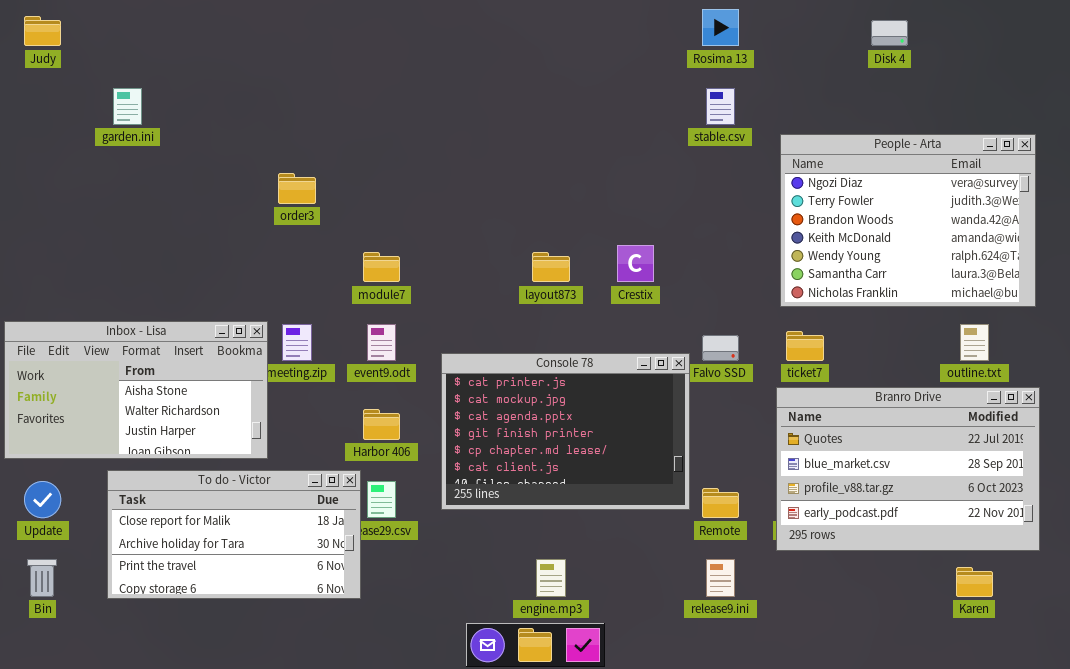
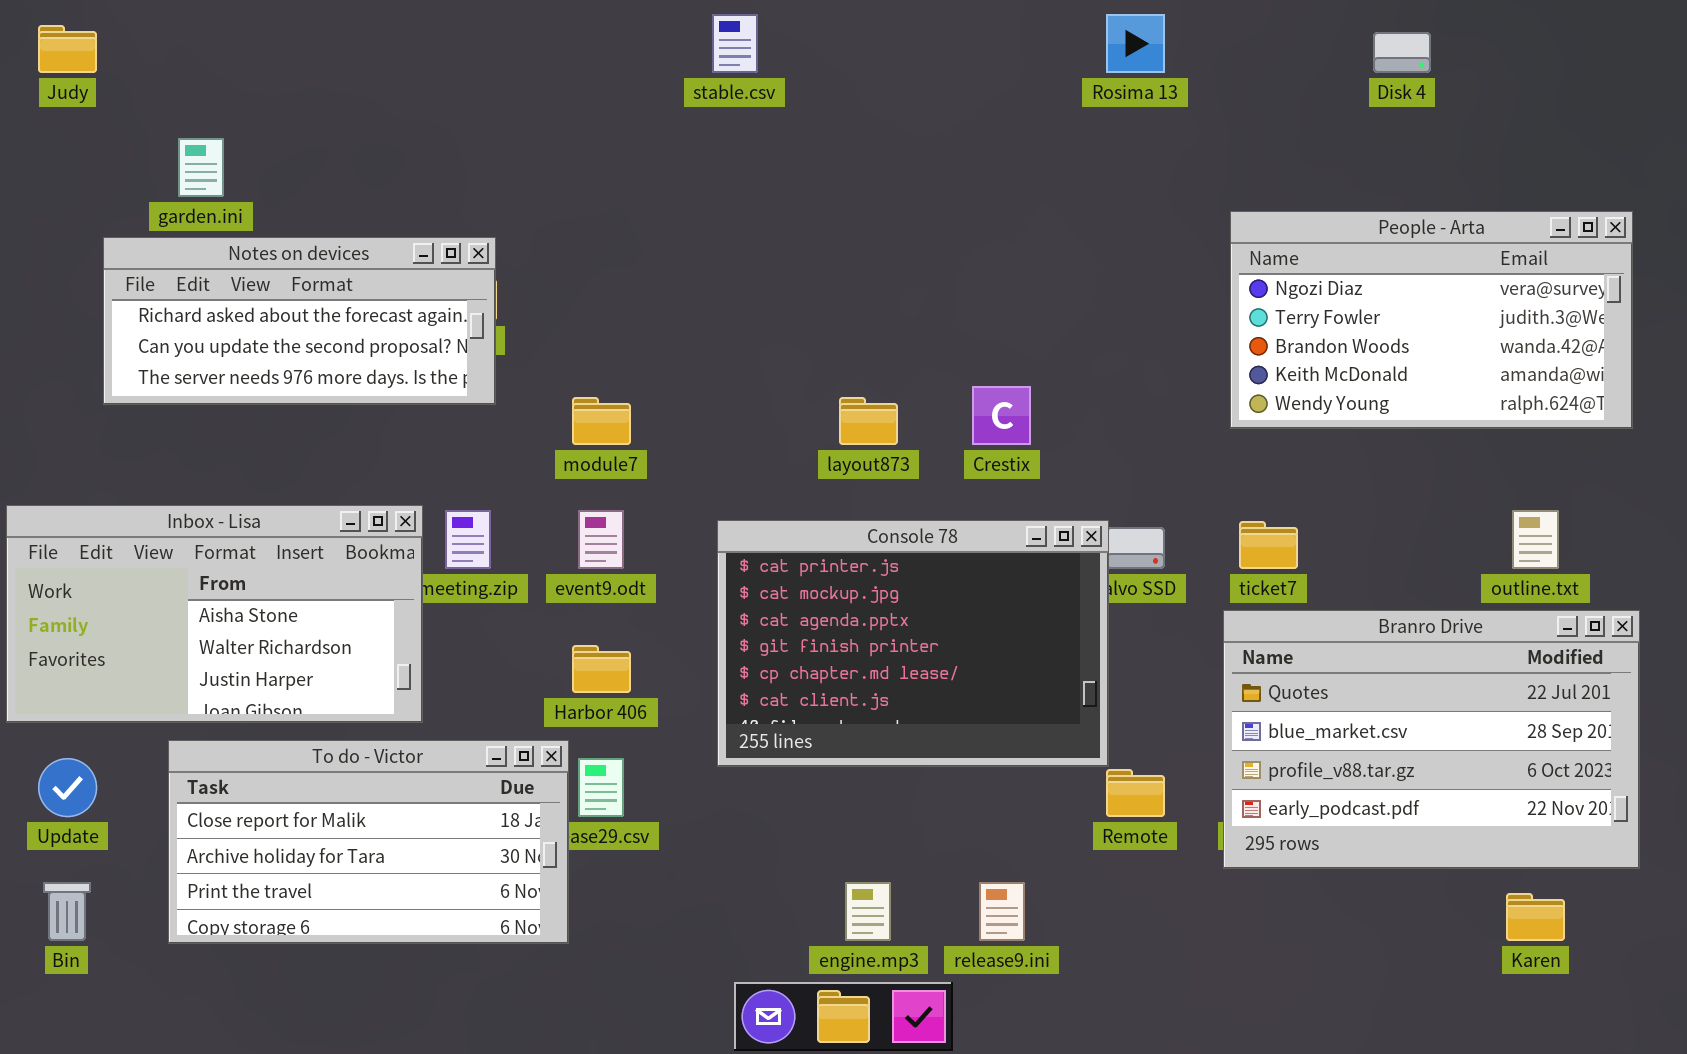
stable.csv: [706,88,735,125] -> [712,14,758,73], moved
People - Arta: [780,134,1036,307] -> [1230,211,1633,429], resized
Notes on devices: none -> [103,237,496,405], opened
Console 78: [441,353,690,510] -> [717,520,1109,767], moved
release9.ini: [706,559,735,597] -> [979,882,1025,941], moved

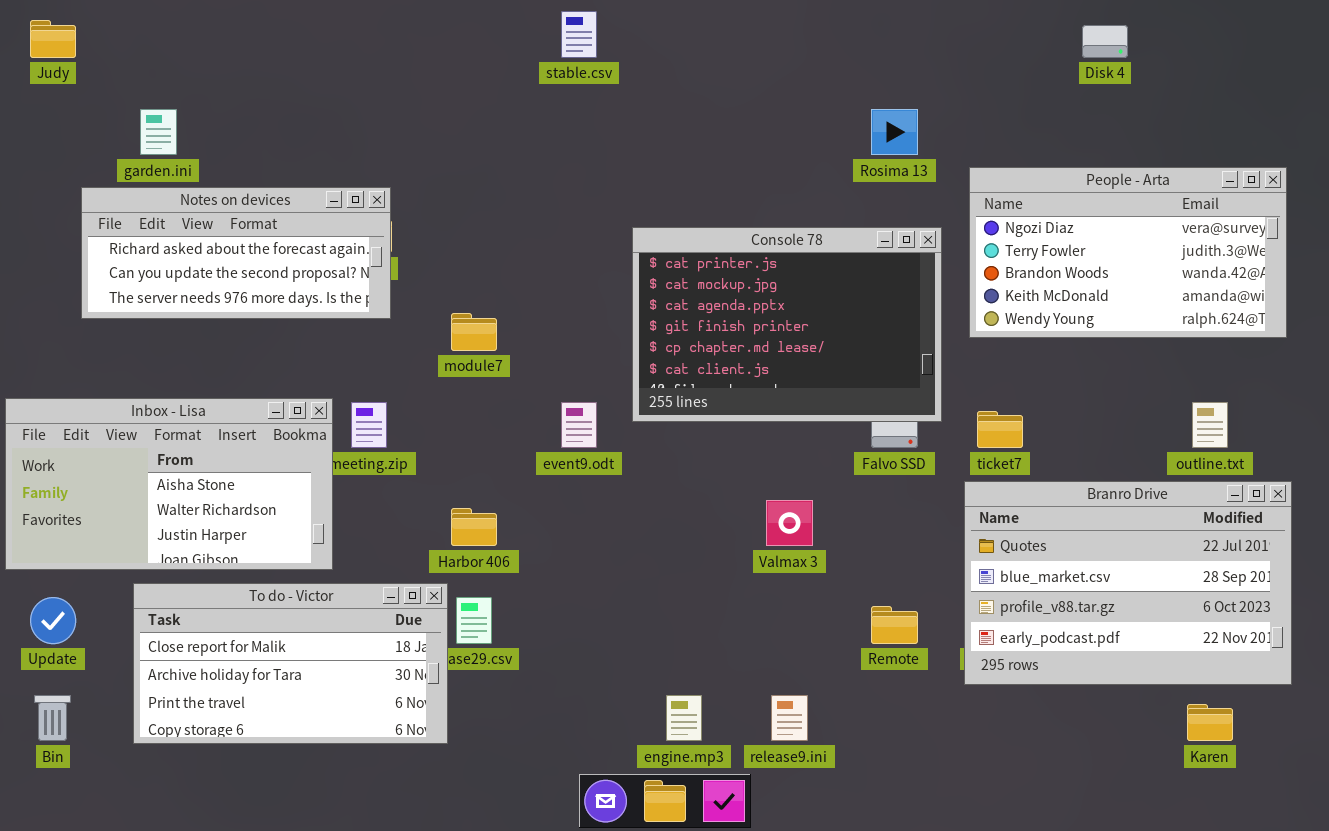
Rosima 13: [1106,14,1165,73] -> [871,109,918,155], moved
event9.odt: [578,510,624,569] -> [561,402,597,448], moved
Console 78: [717,520,1109,767] -> [632,227,942,422], moved

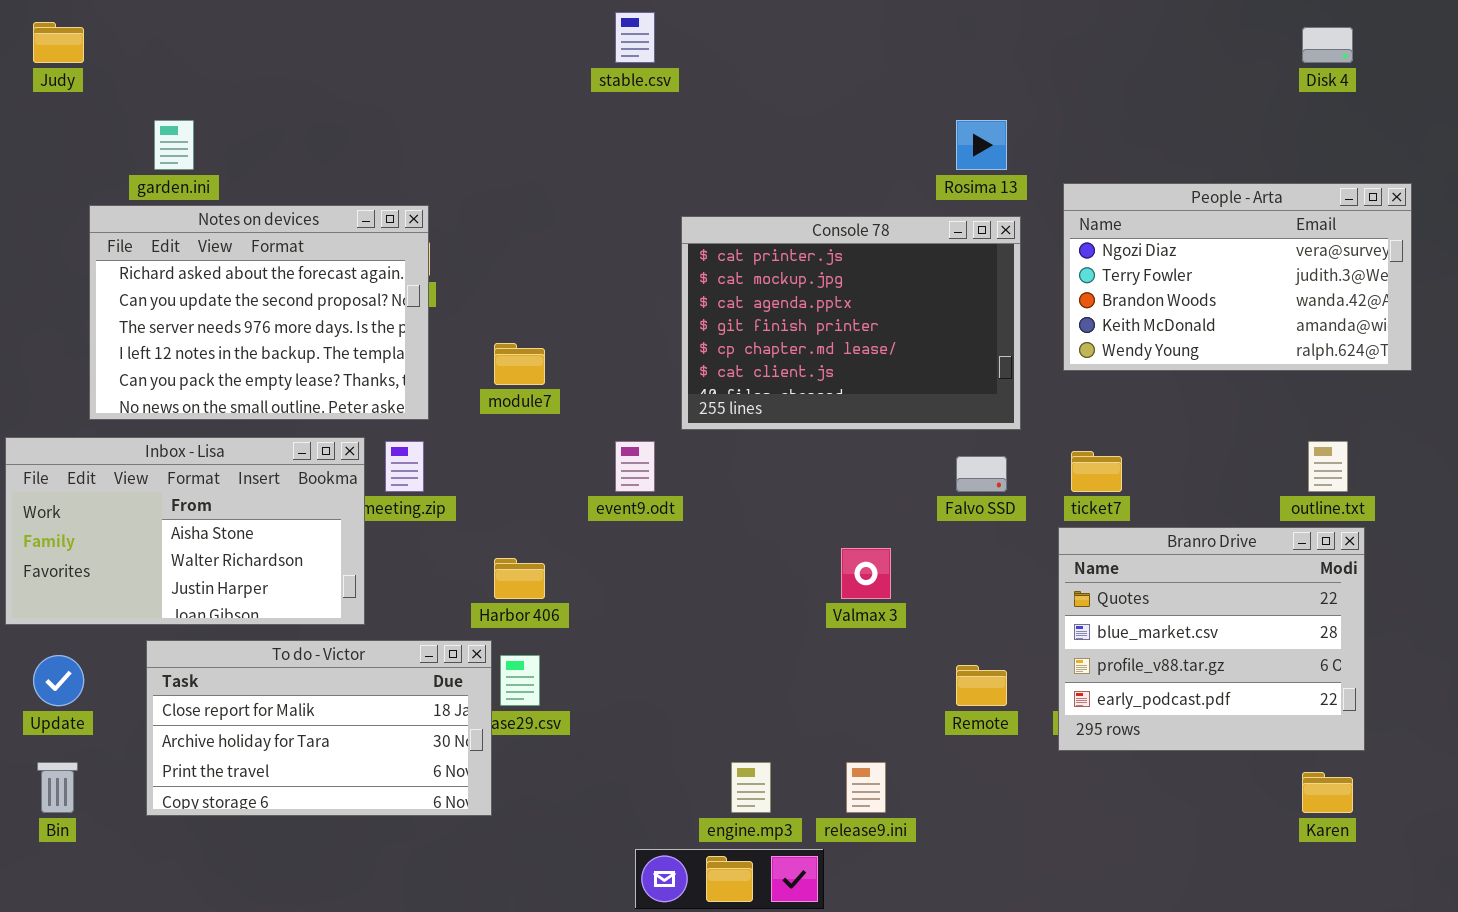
Disk 4: [1082,25,1128,58] -> [1302,27,1353,63], moved
Notes on devices: [81,187,391,319] -> [89,205,429,420], resized
Console 78: [632,227,942,422] -> [681,216,1021,430], moved
Branro Drive: [964,481,1292,685] -> [1058,527,1365,751], resized

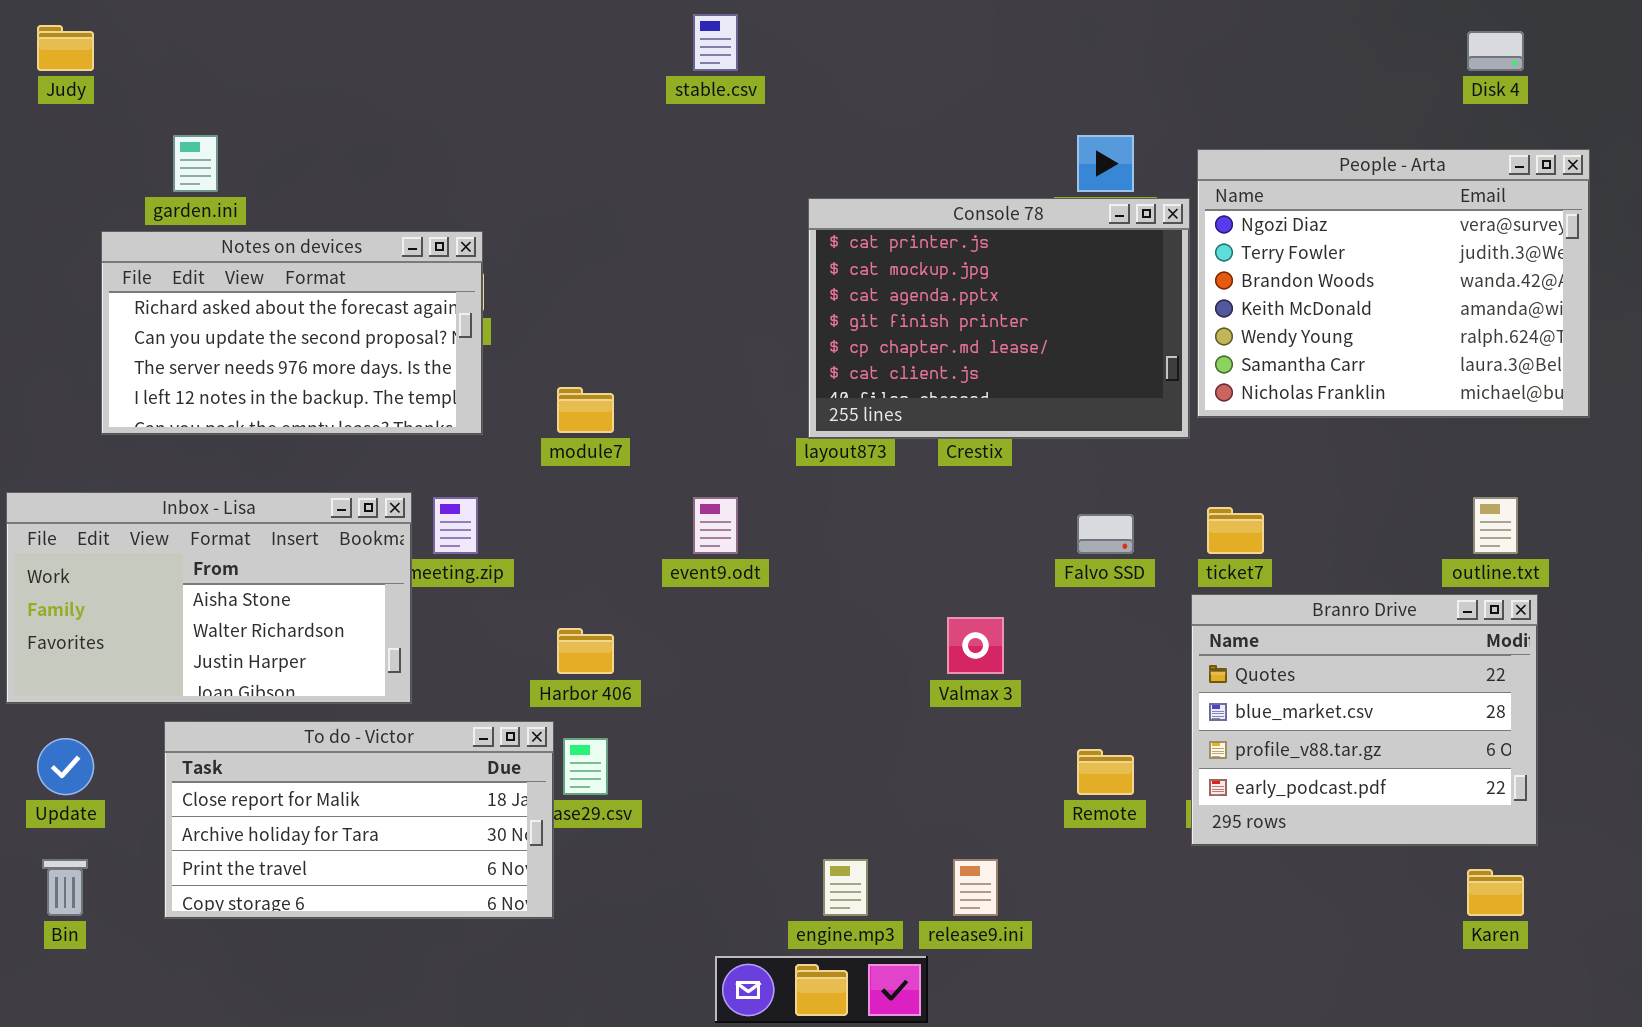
People - Arta: [1063,183,1412,371] -> [1197,149,1590,418], resized
Notes on devices: [89,205,429,420] -> [101,231,483,435], resized
Console 78: [681,216,1021,430] -> [808,198,1190,439], moved

